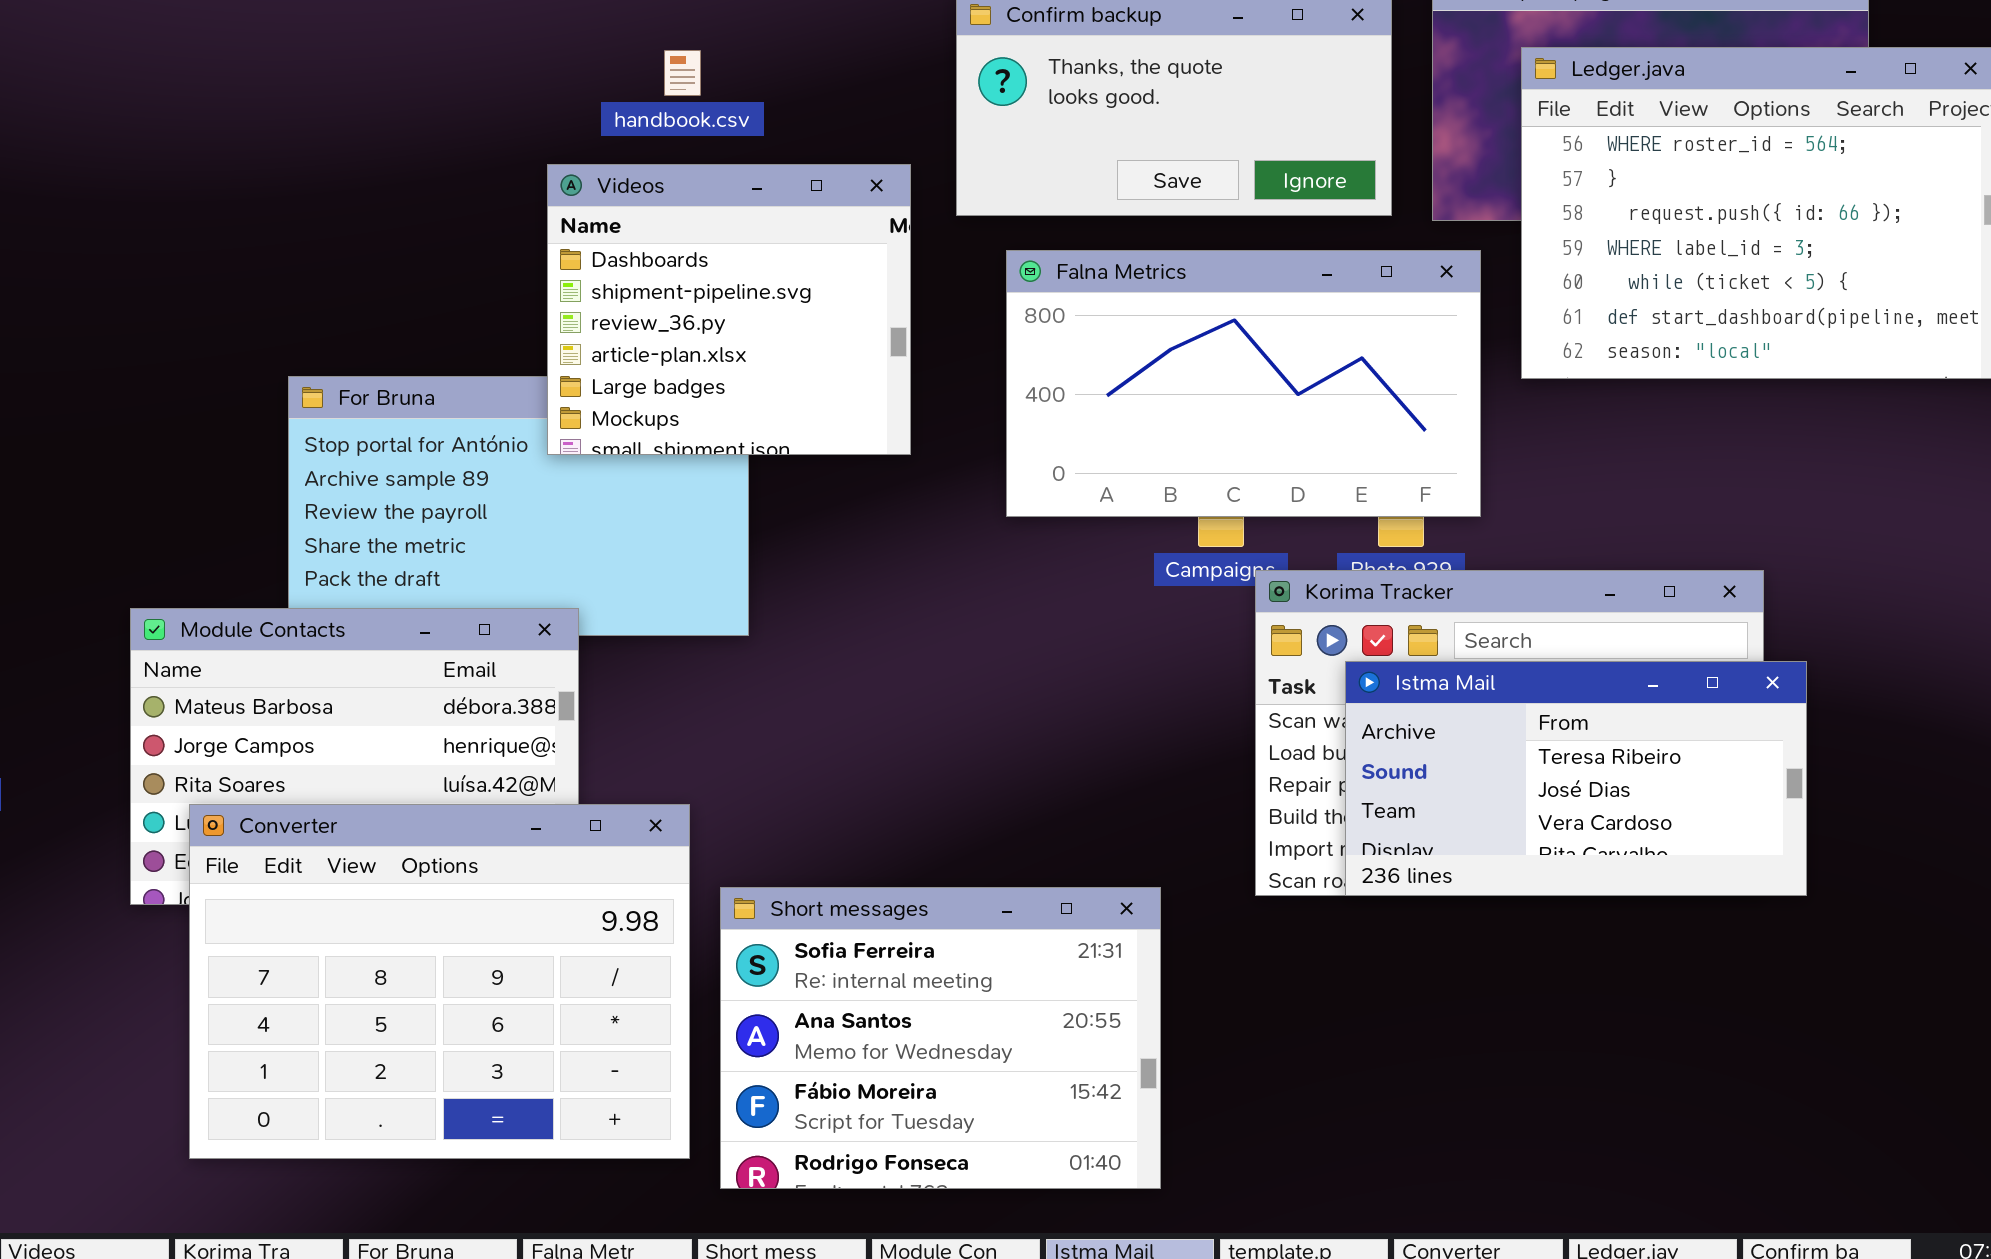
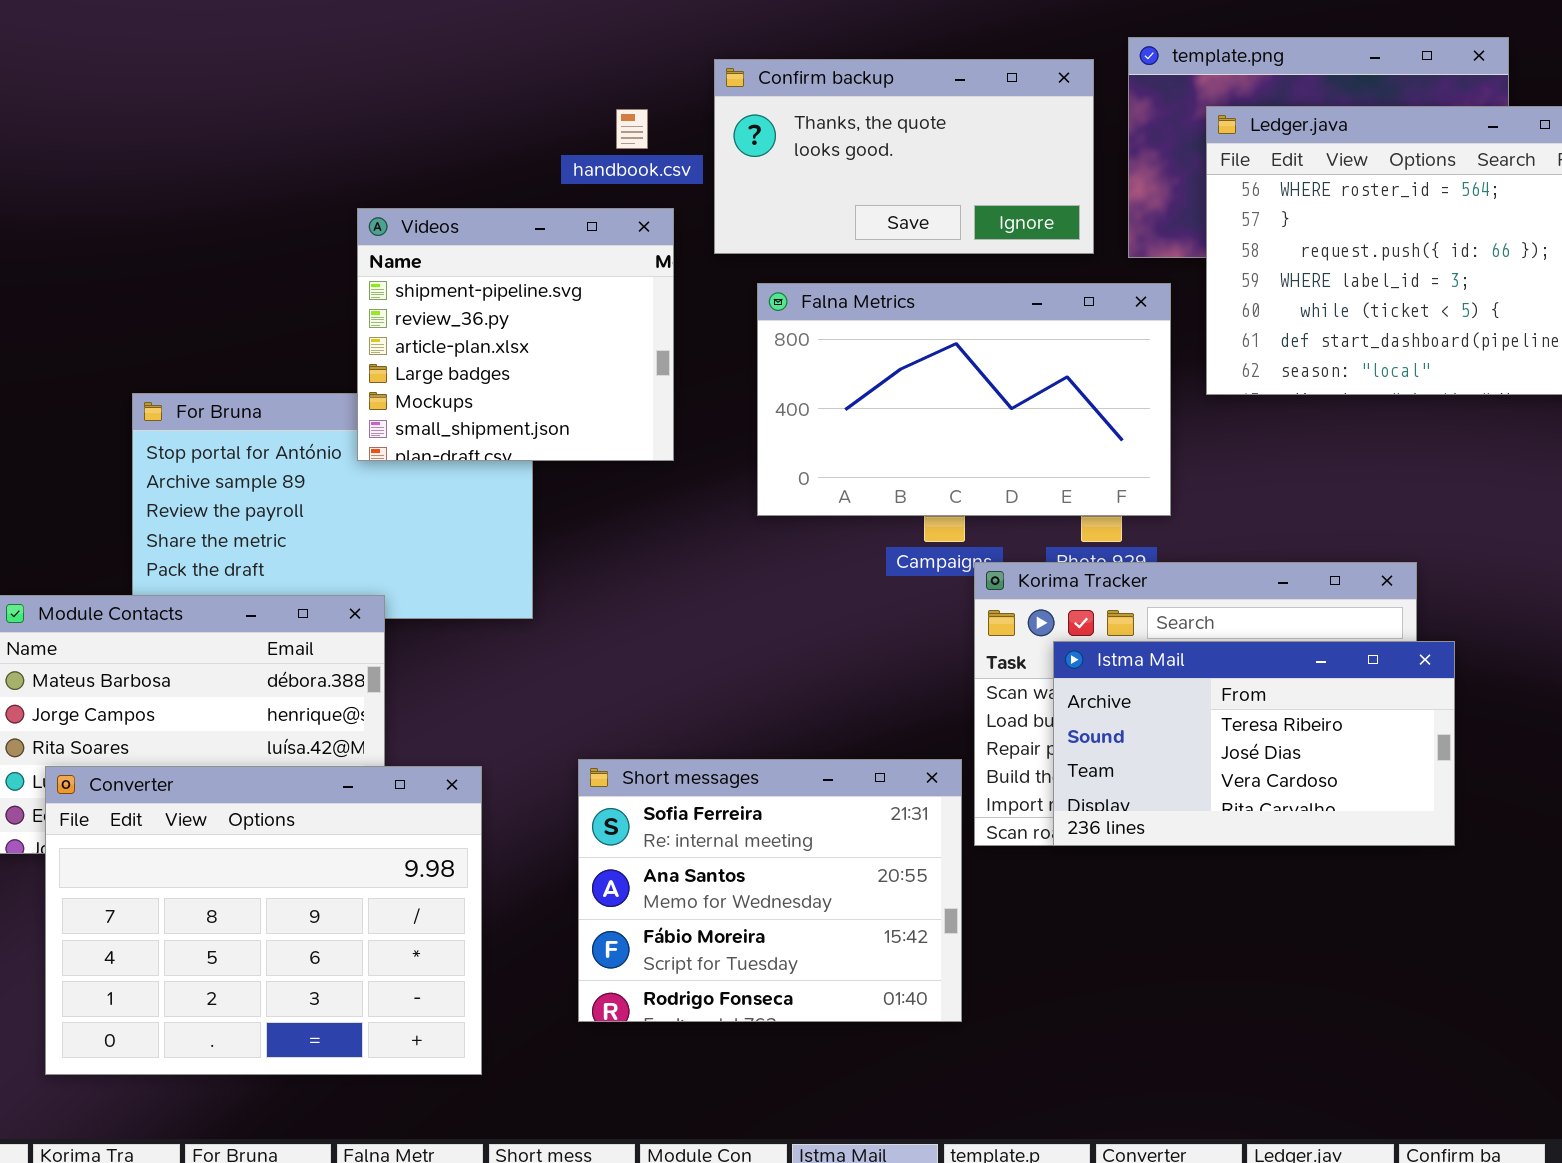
handbook.csv: [664,50,701,96] -> [616,109,648,149], moved
Videos: [547,164,911,455] -> [357,208,674,461], scrolled down 1 row
Short messages: [720,887,1161,1189] -> [578,759,962,1022], moved

